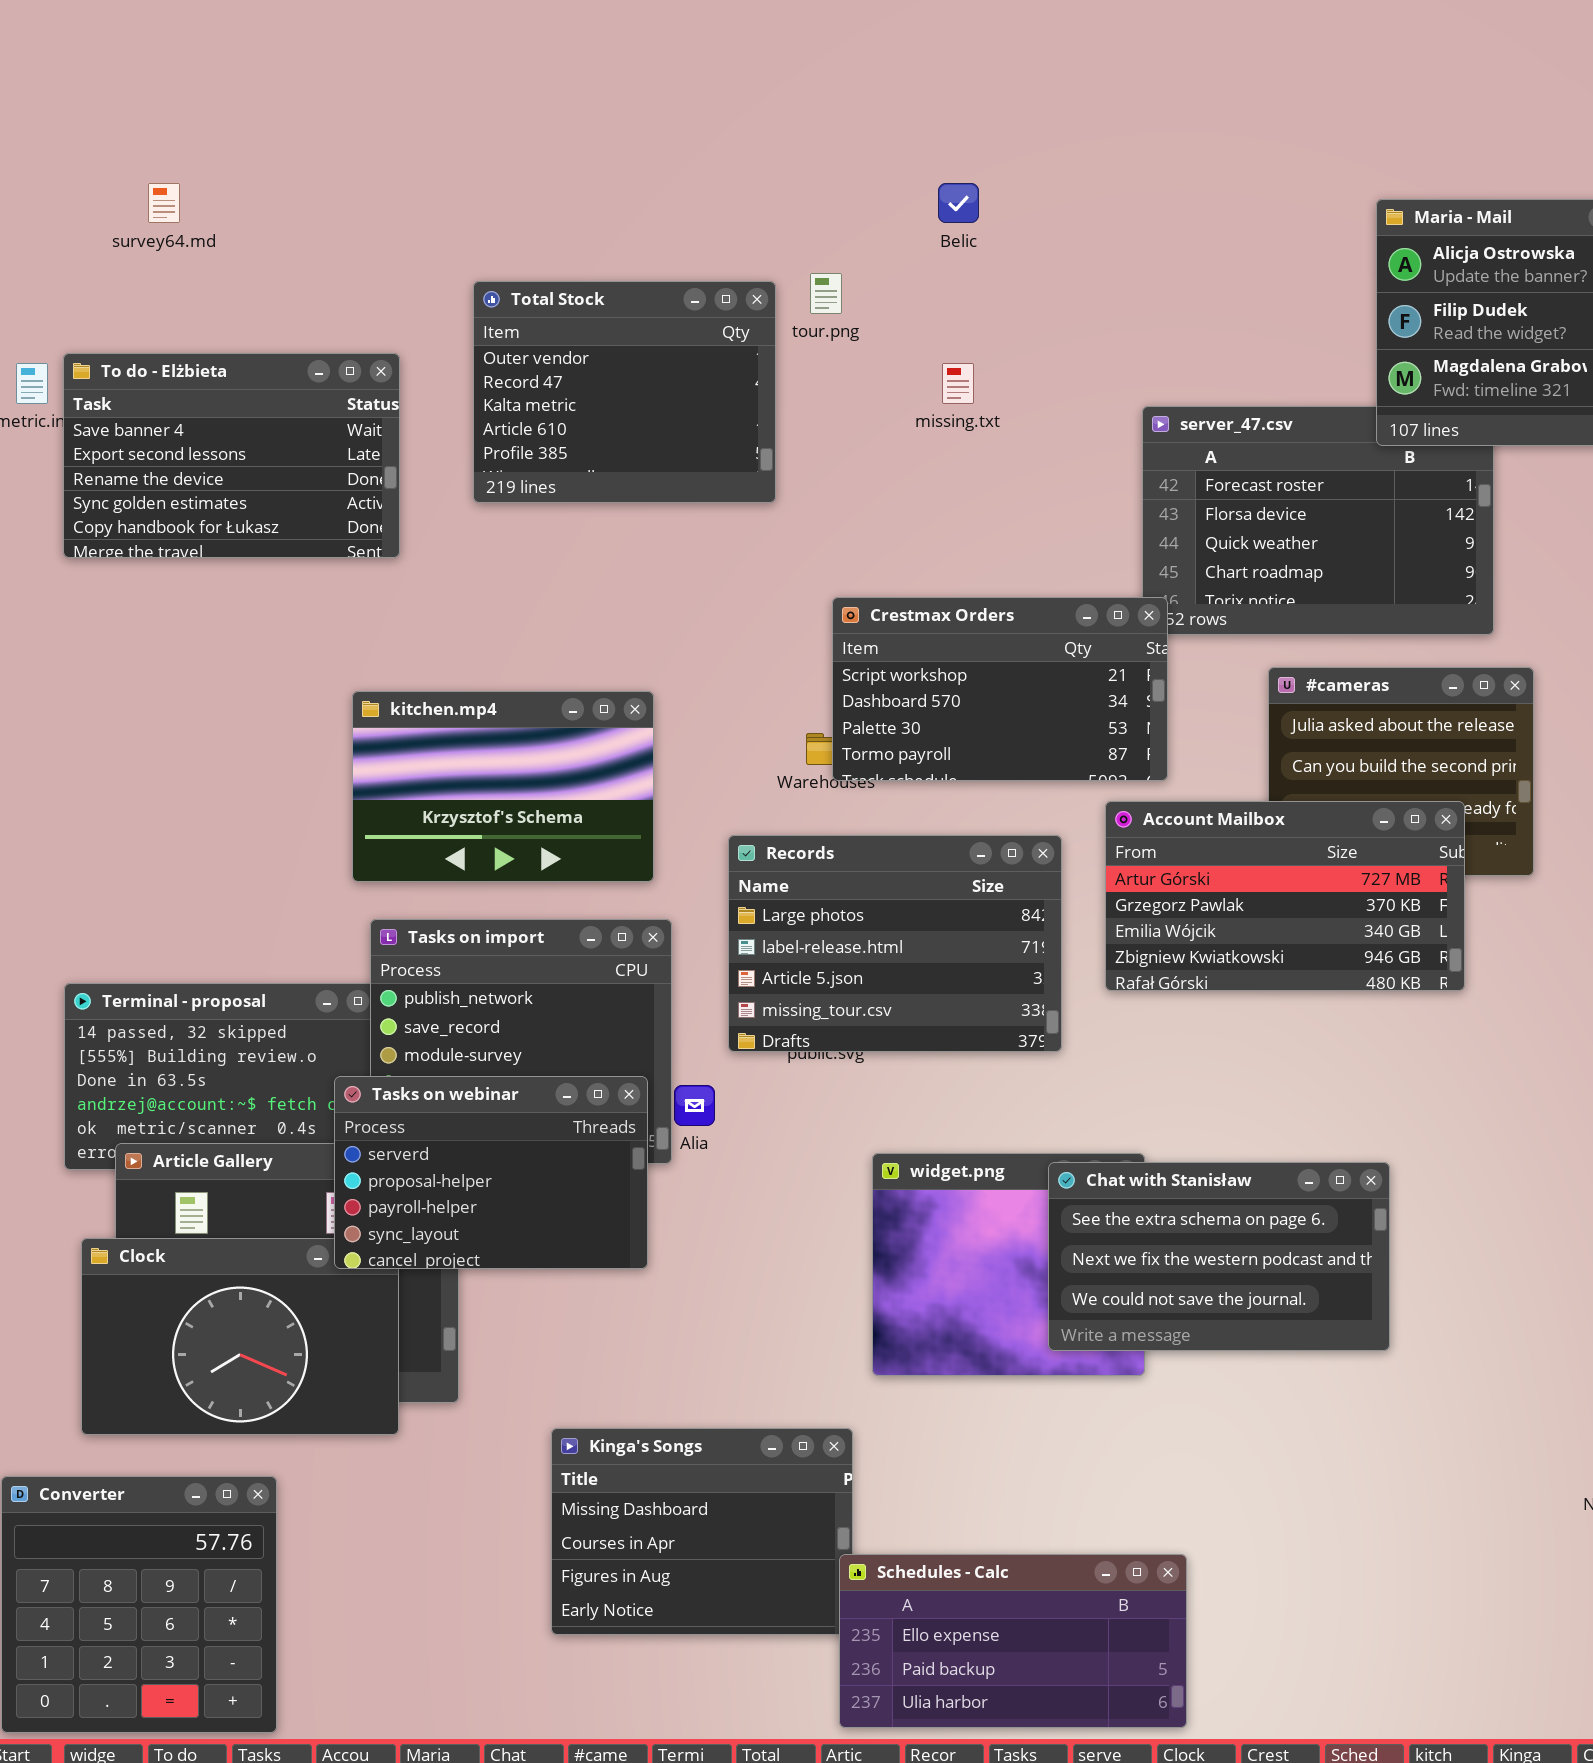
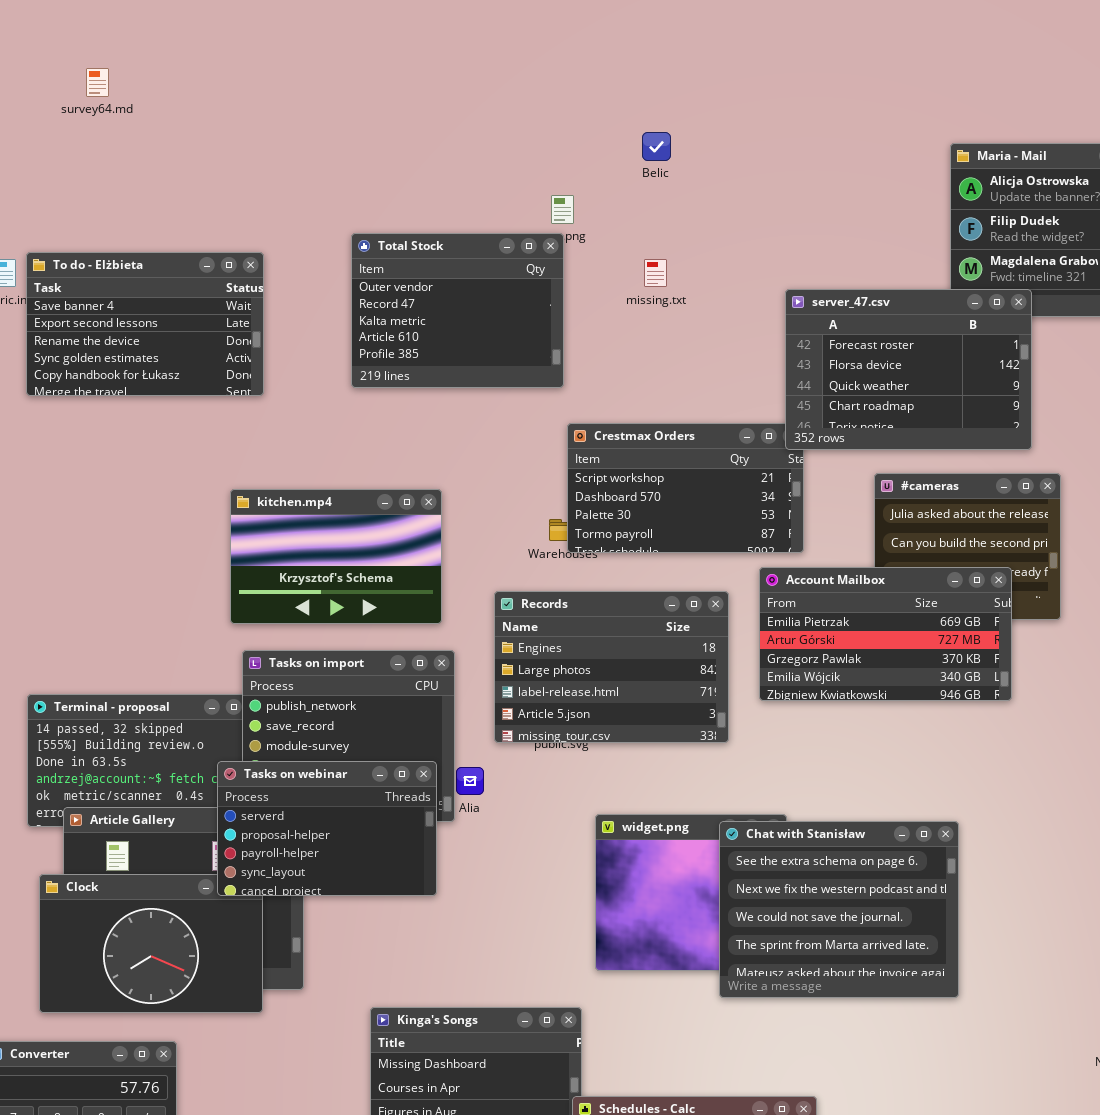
survey64.md: [148,183,180,223] -> [86,68,109,97], moved
Total Stock: [473,281,776,503] -> [351,233,564,388], moved
server_47.csv: [1142,406,1494,635] -> [785,289,1032,450], raised
Account Mailbox: [1105,801,1465,991] -> [759,567,1012,701], scrolled up 1 row
Records: [728,835,1062,1052] -> [494,591,729,743], scrolled up 1 row
Chat with Stanisław: [1048,1162,1390,1351] -> [719,821,959,998], resized

